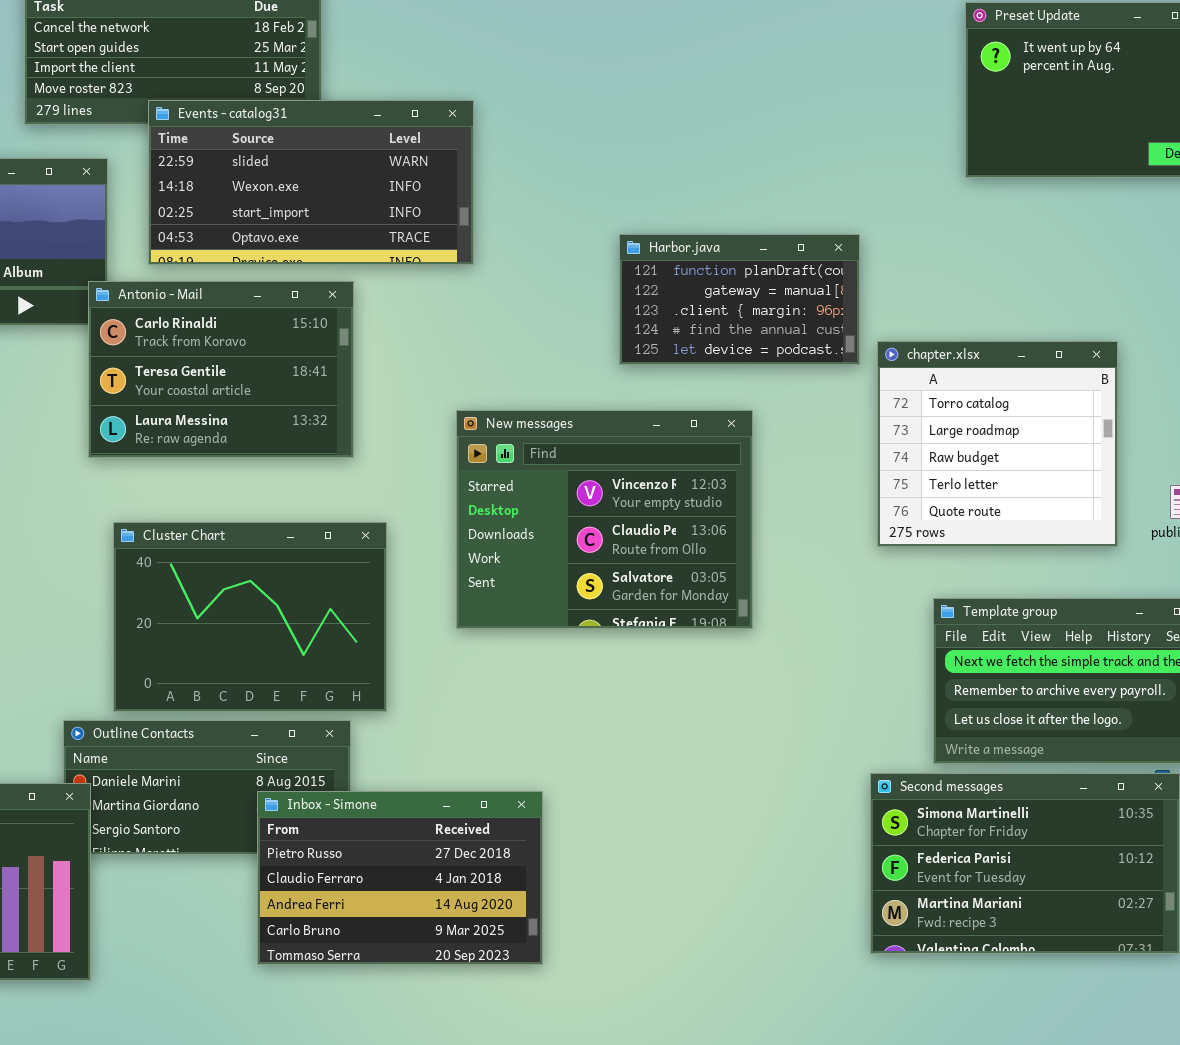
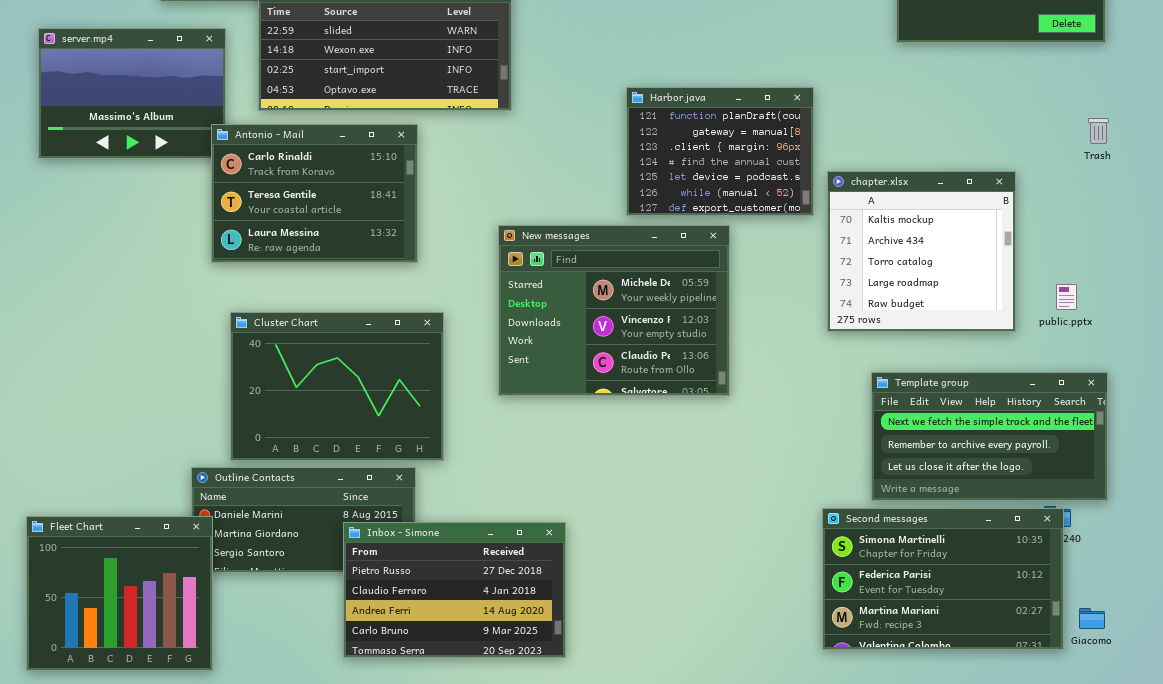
Harbor.java: [619,234,860,365] -> [626,87,814,216], resized
chapter.xlsx: [877,341,1118,547] -> [827,171,1016,332], scrolled up 2 rows
New messages: [456,410,753,629] -> [498,225,730,396], scrolled up 1 row

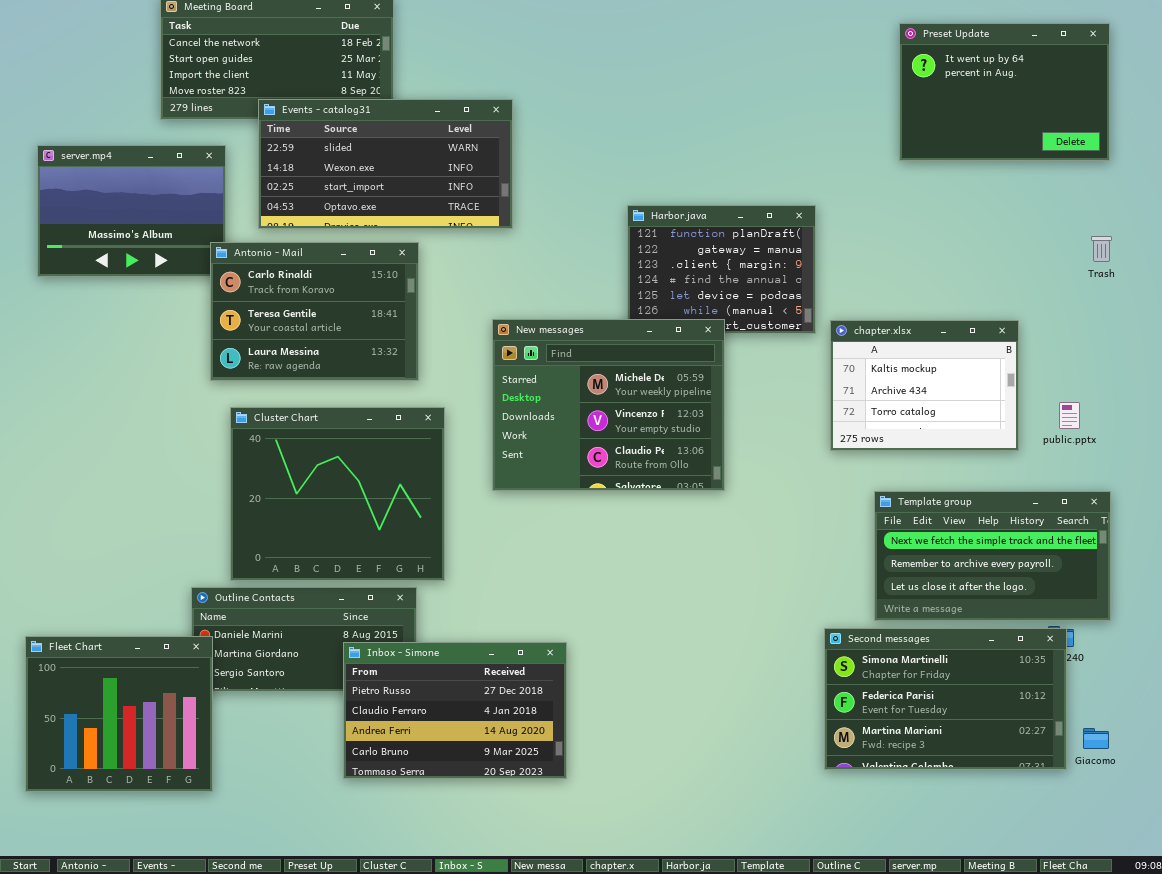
chapter.xlsx: [827,171,1016,332] -> [830,320,1019,451], resized
New messages: [498,225,730,396] -> [492,319,725,491], moved
Cluster Chart: [230,312,444,461] -> [230,407,445,581], resized

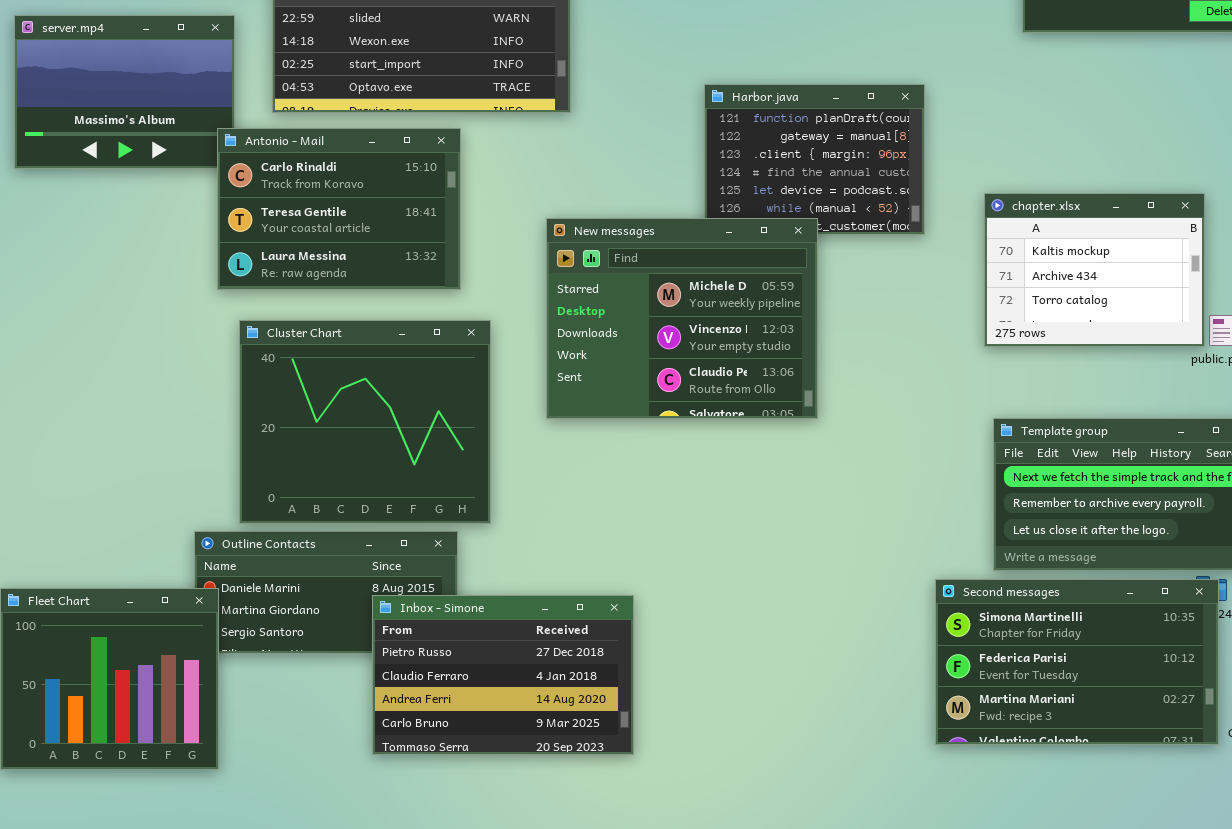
chapter.xlsx: [830,320,1019,451] -> [984,193,1205,347], moved

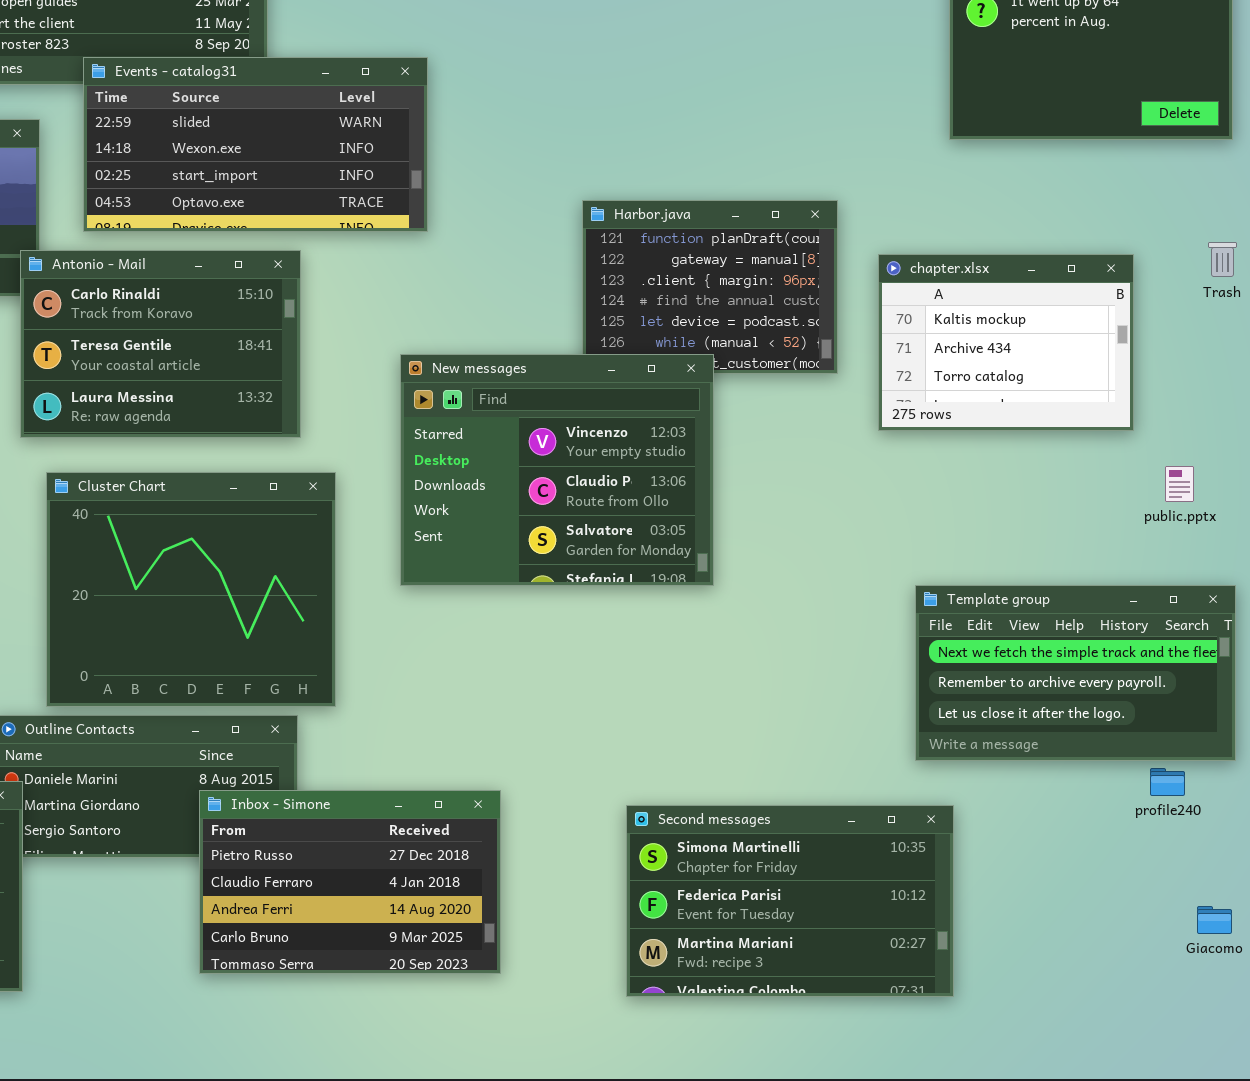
chapter.xlsx: [984,193,1205,347] -> [878,254,1134,431], moved
New messages: [546,218,818,419] -> [400,354,714,586], scrolled down 1 row
Second messages: [935,579,1219,745] -> [626,805,954,997], moved

